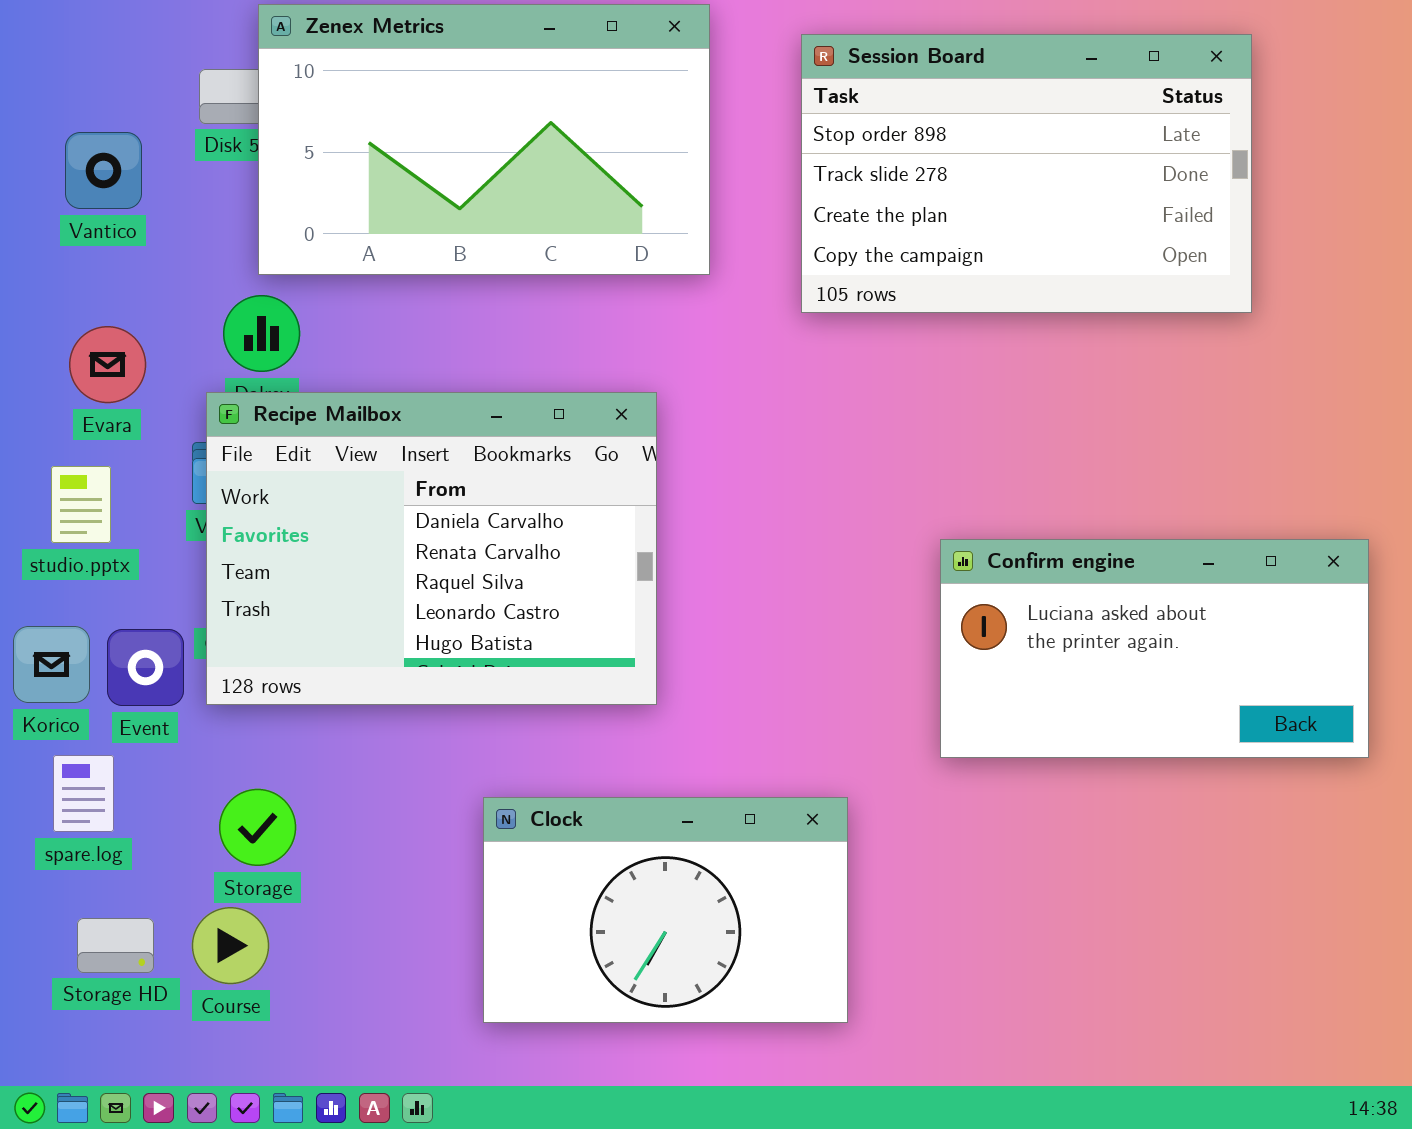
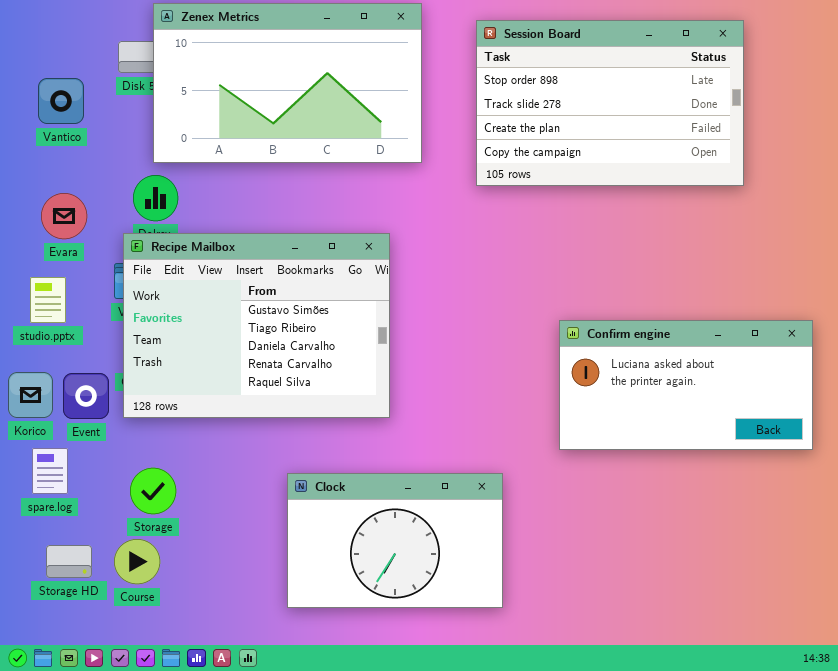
Recipe Mailbox: [206,392,657,705] -> [123,233,390,418], scrolled up 2 rows

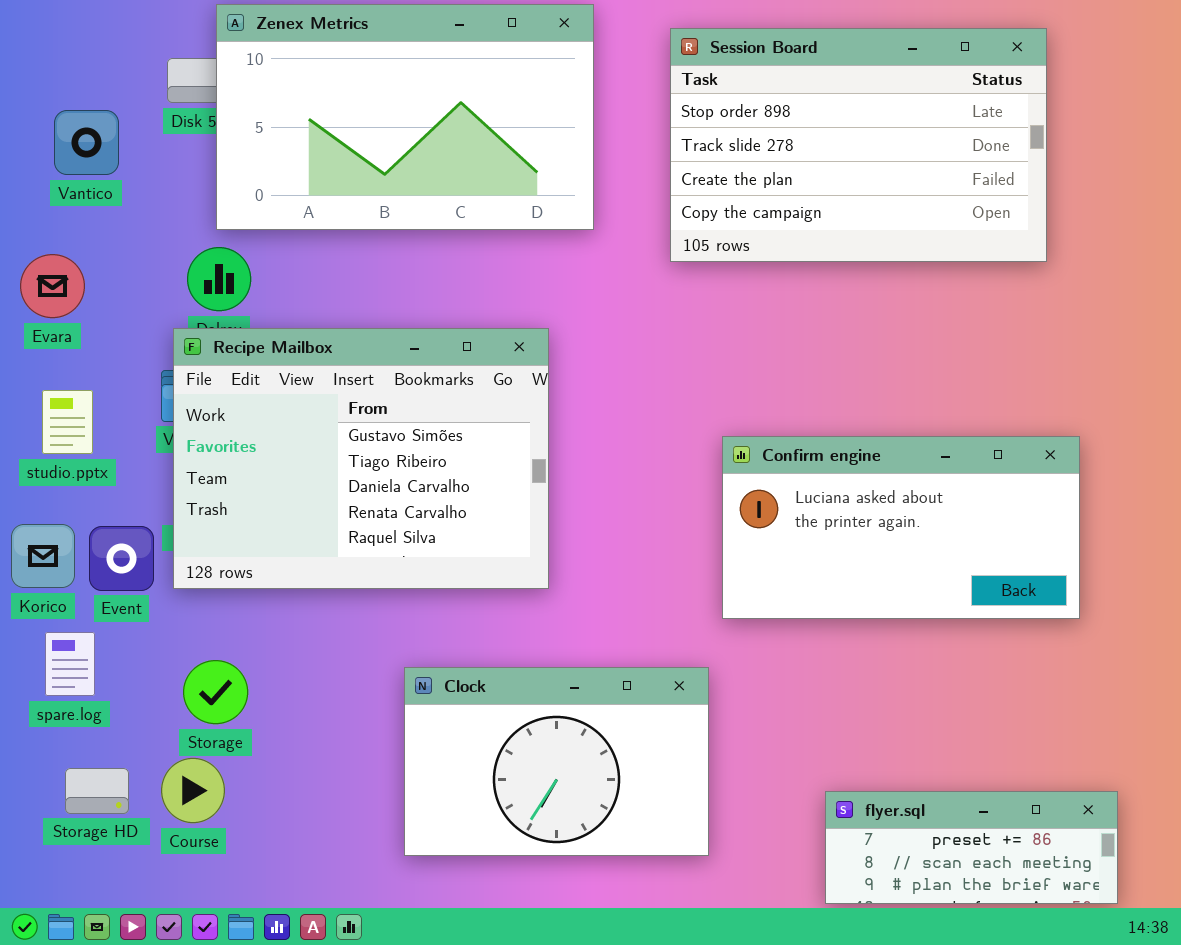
Evara: [41,193,87,239] -> [20,254,85,318], moved
Confirm engine: [559,320,813,450] -> [722,436,1080,619], moved
flyer.sql: none -> [825,791,1118,904], opened

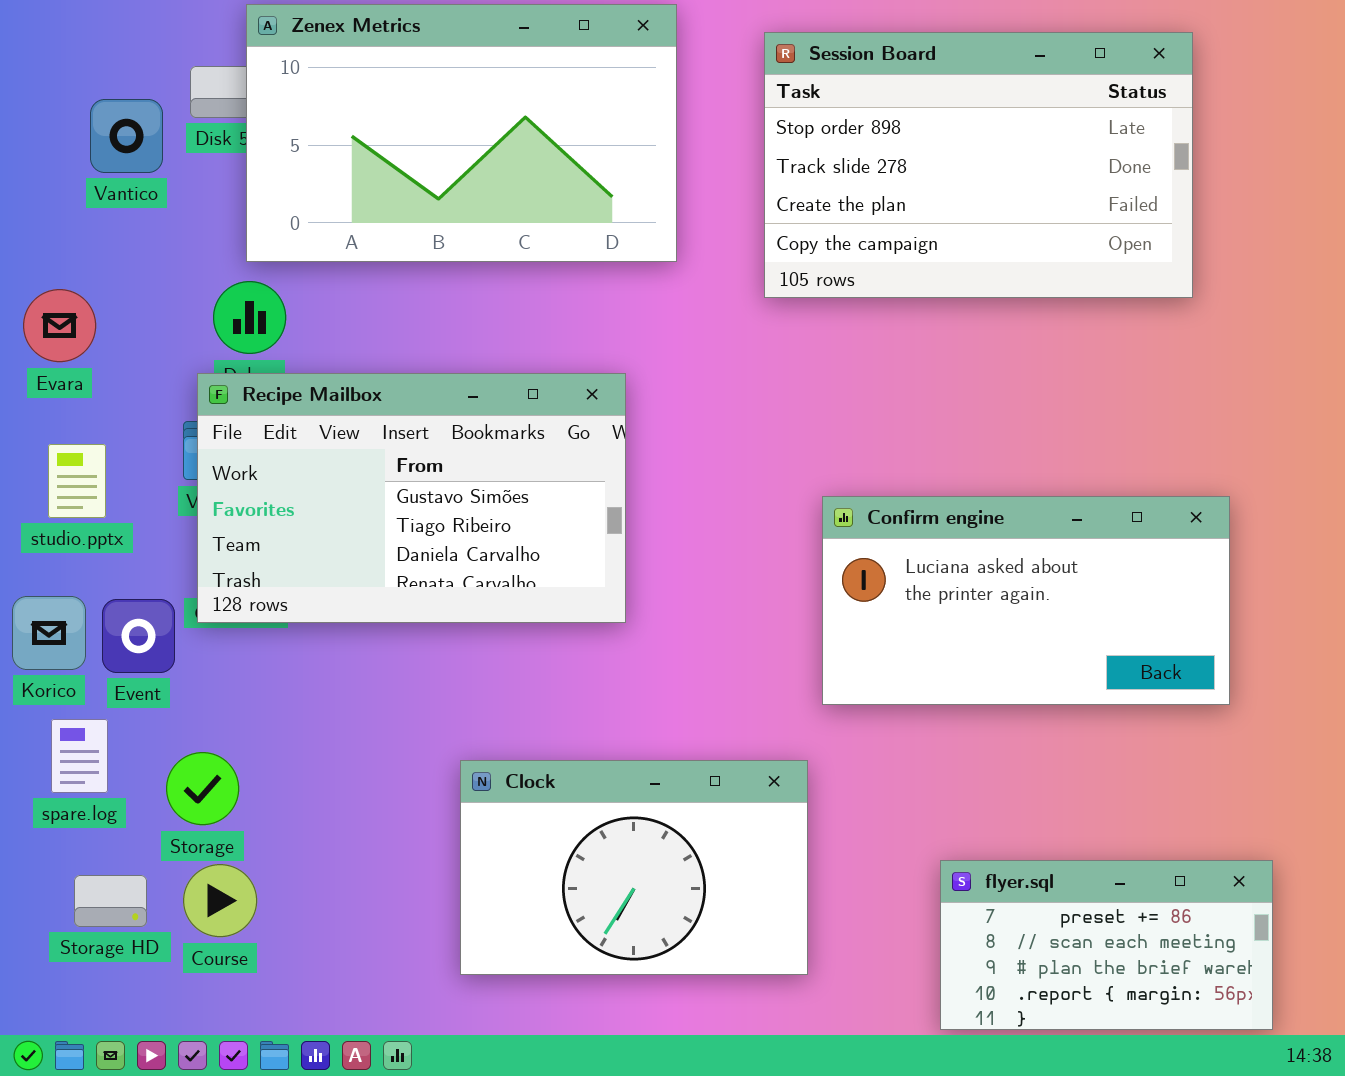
Vantico: [54,110,119,175] -> [90,99,163,173], moved
Recipe Mailbox: [173,328,549,589] -> [197,373,626,623], resized
Storage: [183,660,248,724] -> [166,752,239,825], moved
flyer.sql: [825,791,1118,904] -> [940,860,1273,1030], resized

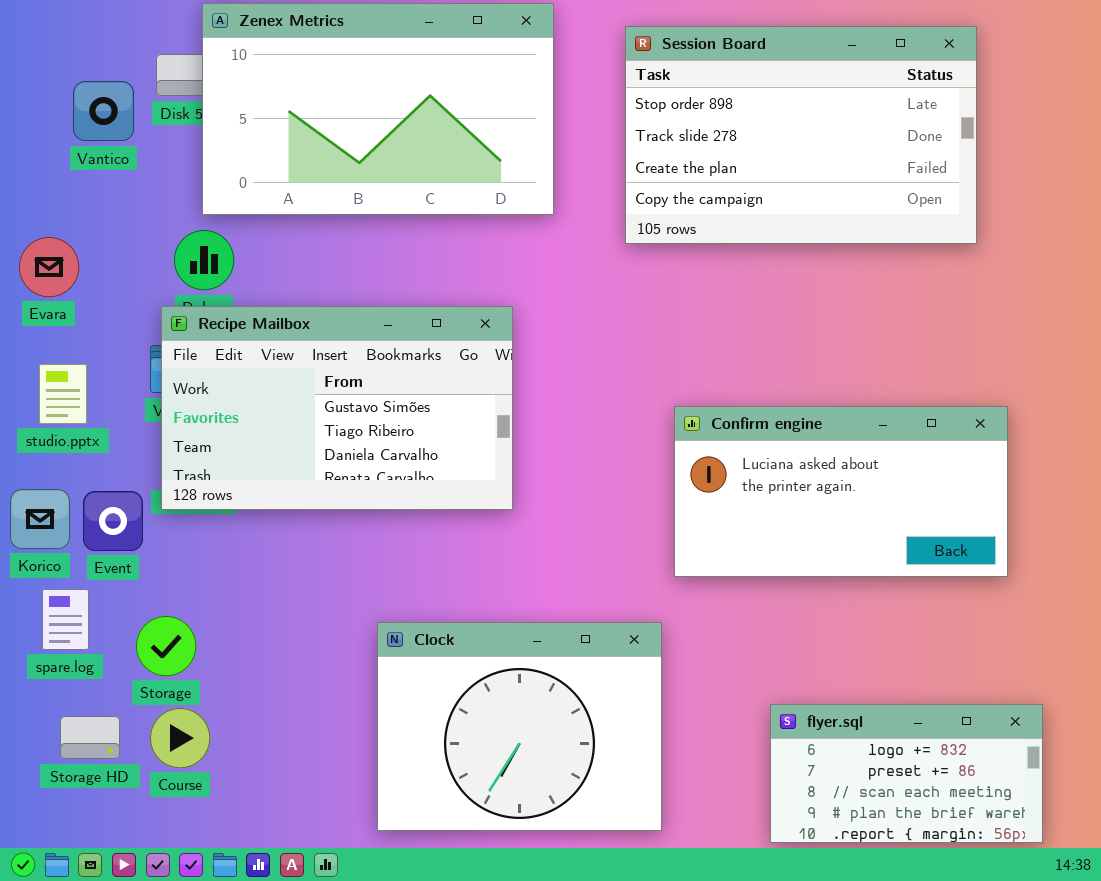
Clock: [460,760,808,975] -> [377,622,662,831], resized
flyer.sql: [940,860,1273,1030] -> [770,704,1043,843], scrolled up 1 row

